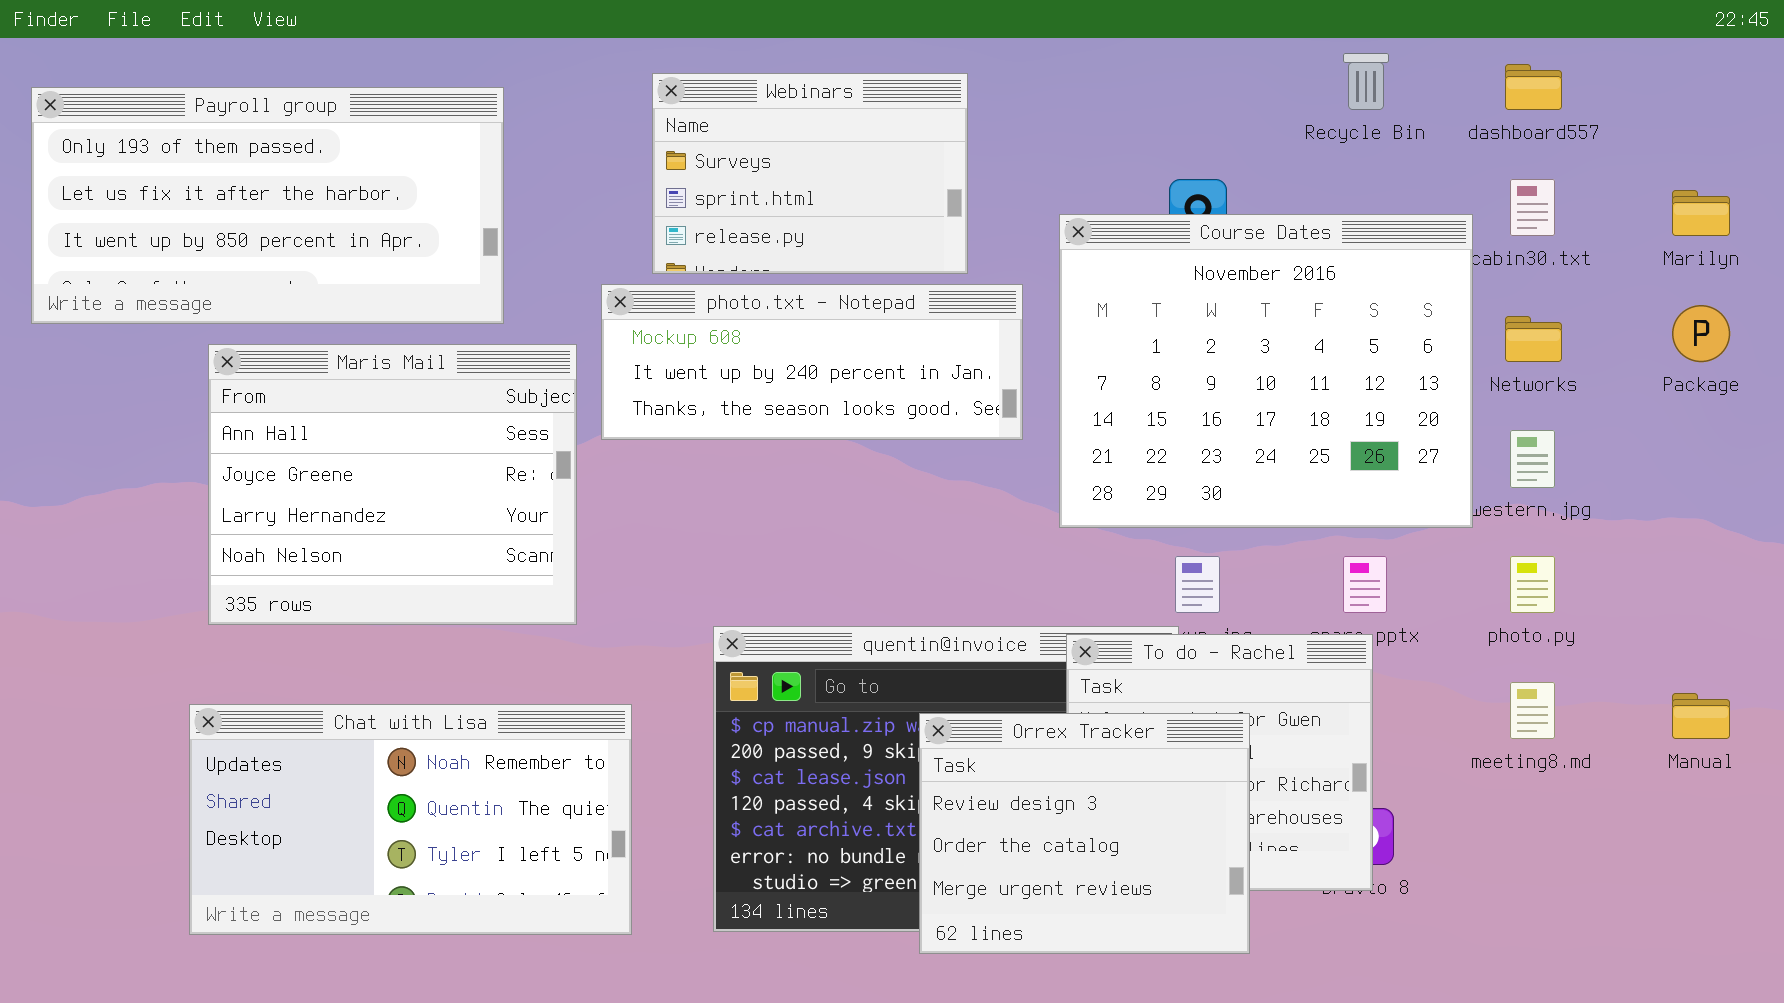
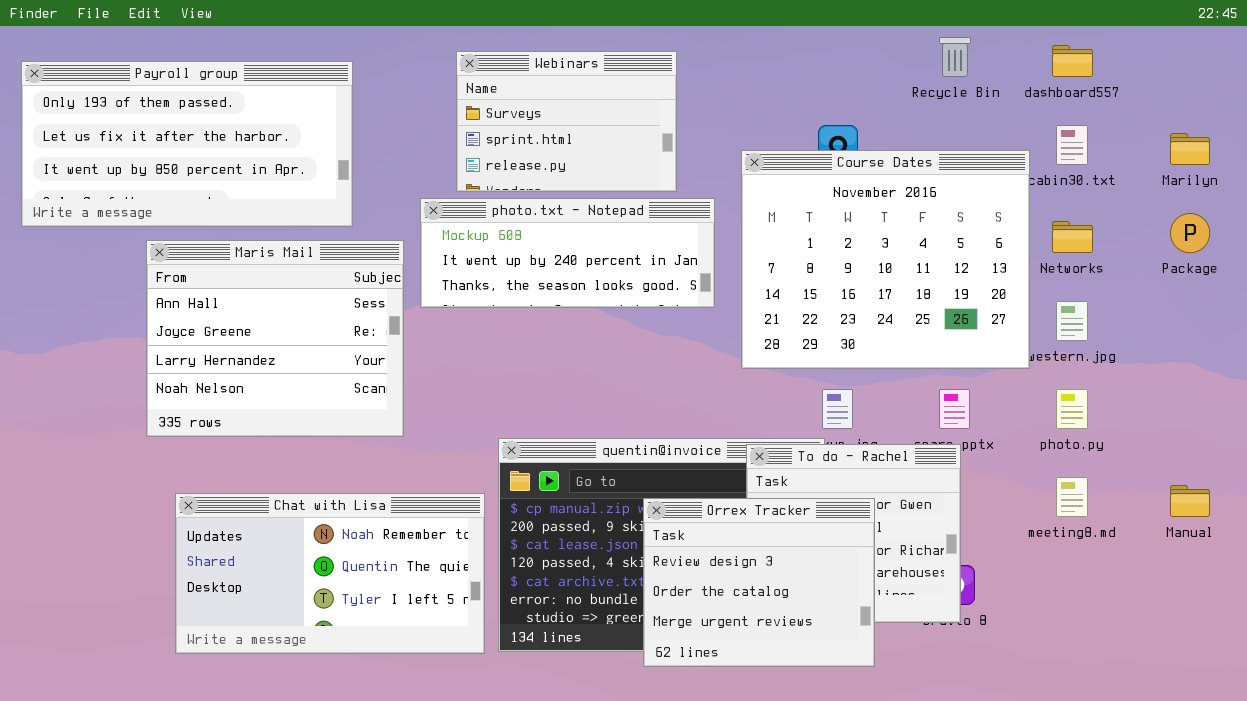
Chat with Lisa: [189,704,632,935] -> [175,493,485,654], moved

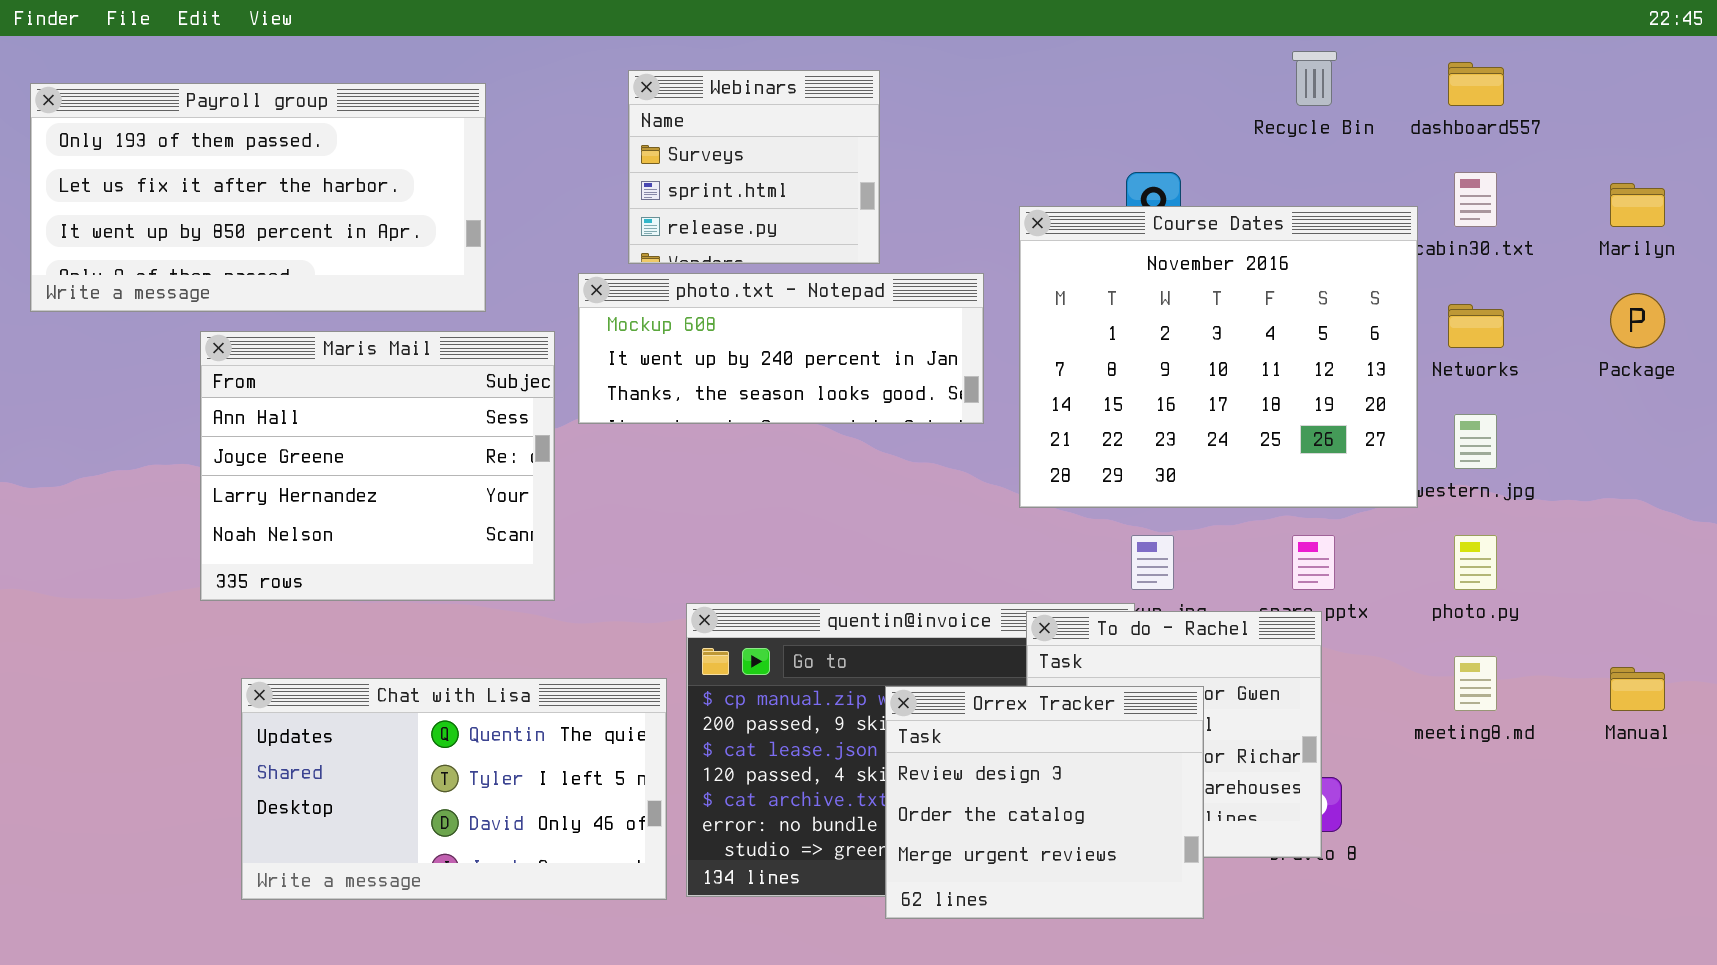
Webinars: [456,51,677,192] -> [628,70,880,264], resized
Chat with Lisa: [175,493,485,654] -> [241,678,667,900], scrolled down 1 row

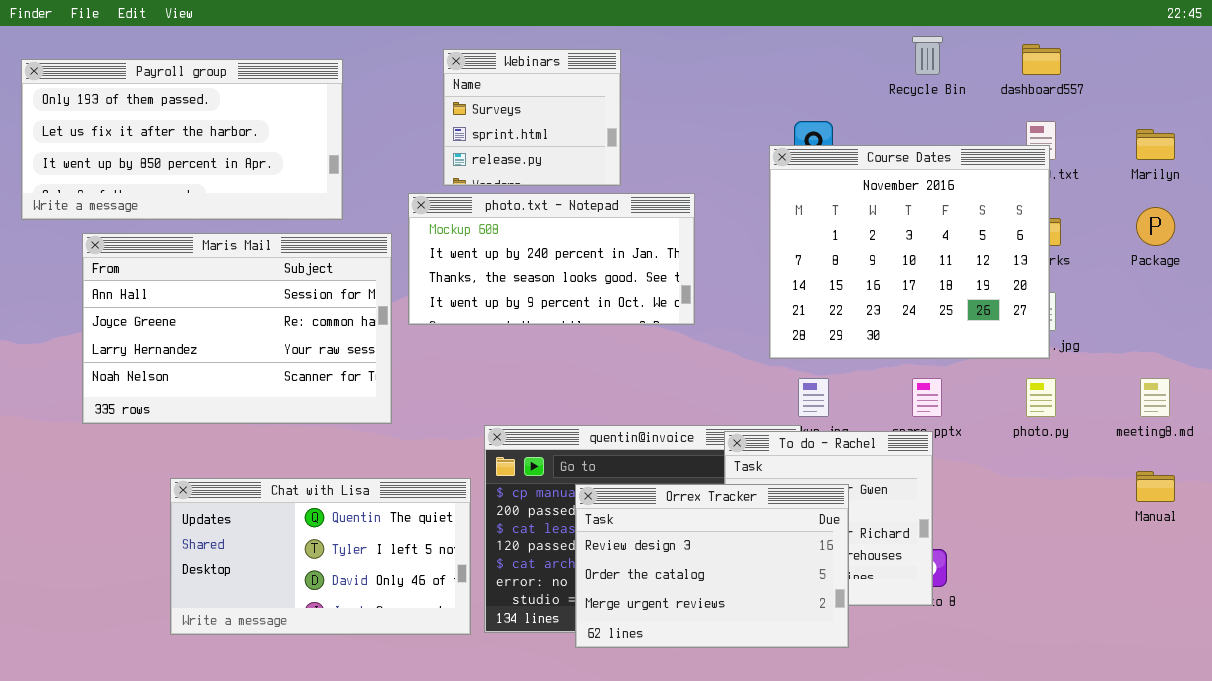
Course Dates: [1019,206,1418,508] -> [769,145,1050,359], moved
photo.txt - Notepad: [578,273,984,424] -> [408,193,695,325], resized
Maris Mail: [200,331,555,601] -> [82,233,392,424], resized
meeting8.md: [1454,656,1497,711] -> [1140,378,1170,417], moved
Orrex Tracker: [885,686,1204,919] -> [575,484,849,648], resized

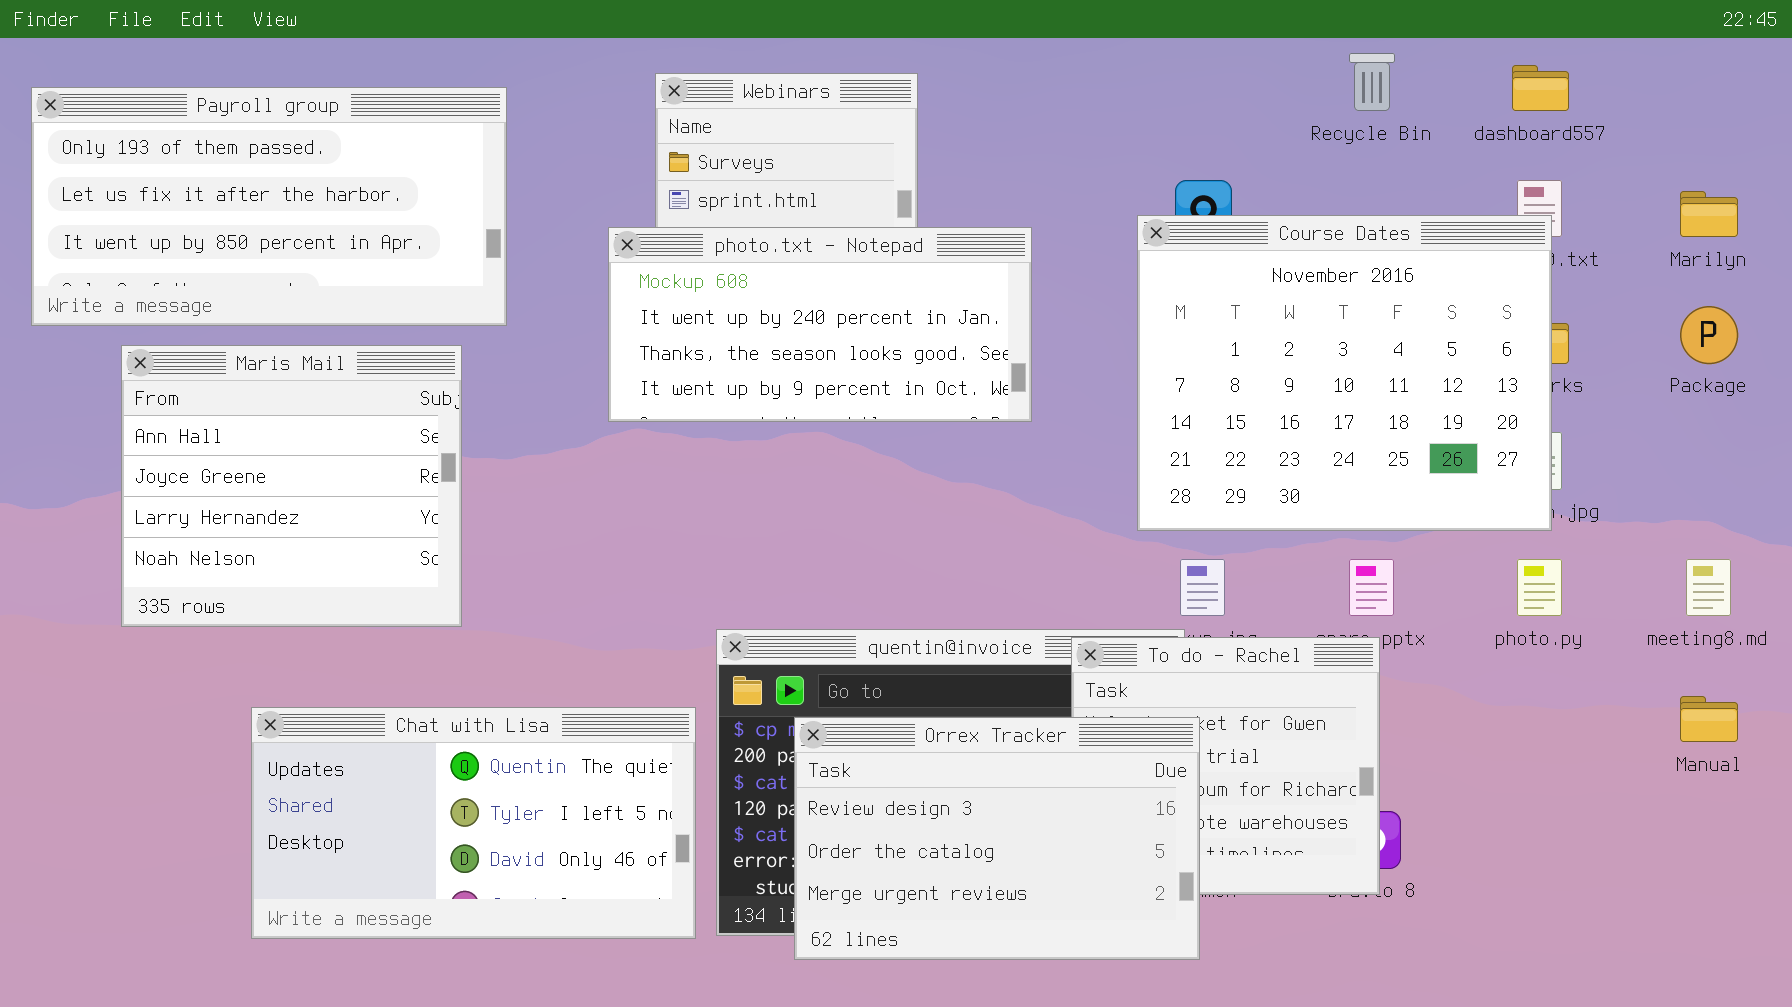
photo.txt - Notepad: [408,193,695,325] -> [608,227,1032,422], moved
Maris Mail: [82,233,392,424] -> [121,345,462,627], resized
Orrex Tracker: [575,484,849,648] -> [794,717,1200,960], moved

